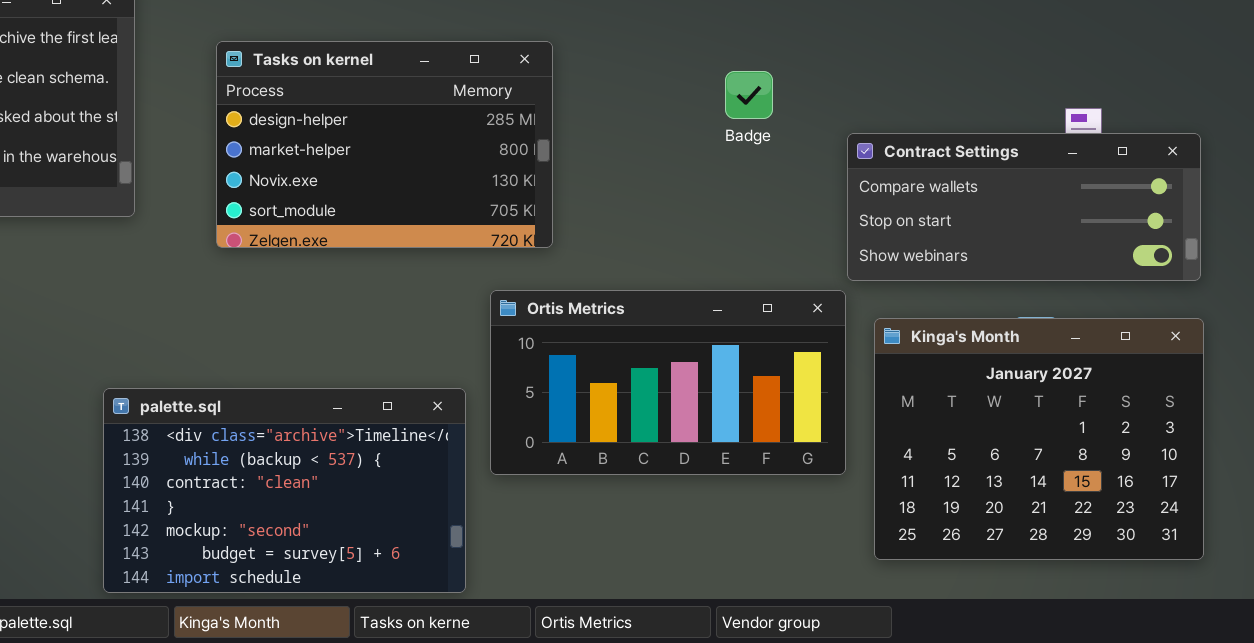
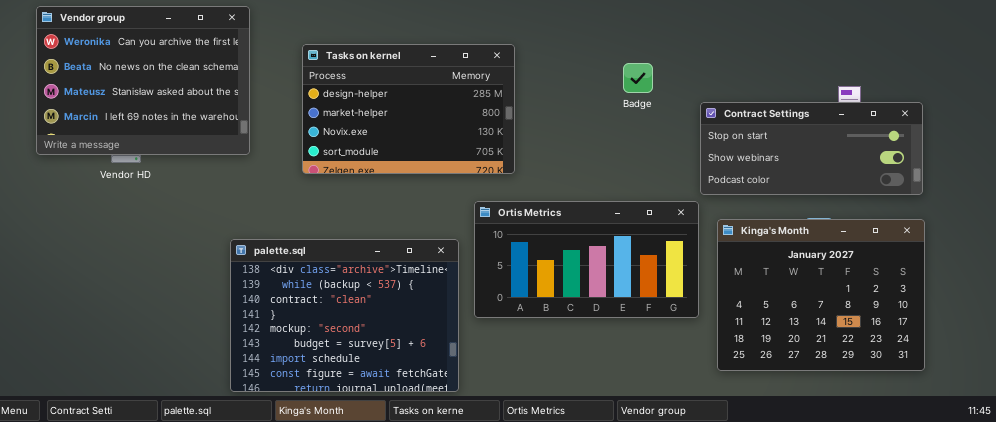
Contract Settings: [847,133,1201,281] -> [700,102,923,195], scrolled down 1 row
palette.sql: [103,388,466,593] -> [230,239,459,392], resized

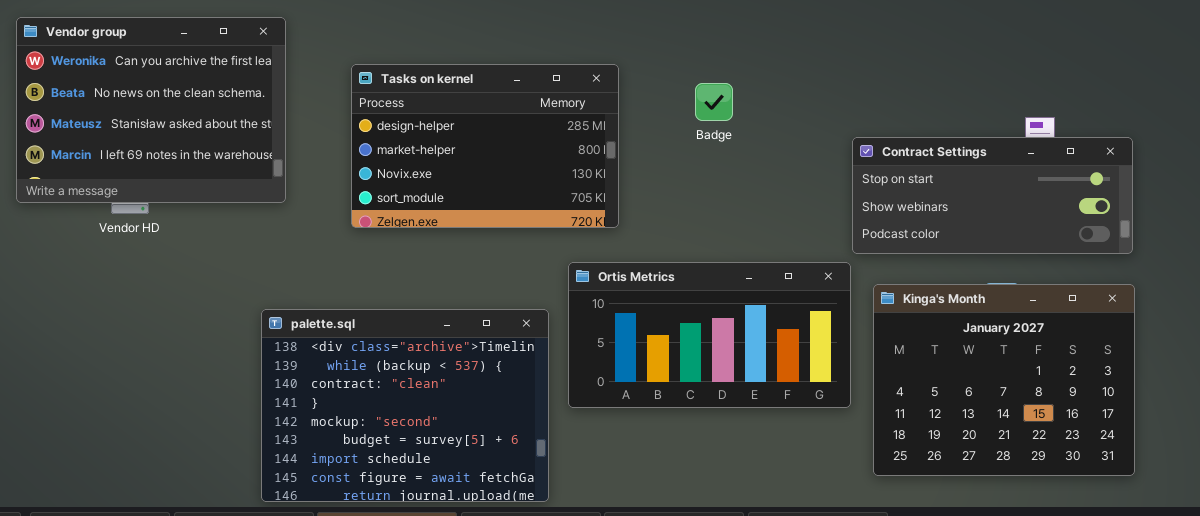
Badge: [623,63,653,93] -> [695,83,733,121], moved

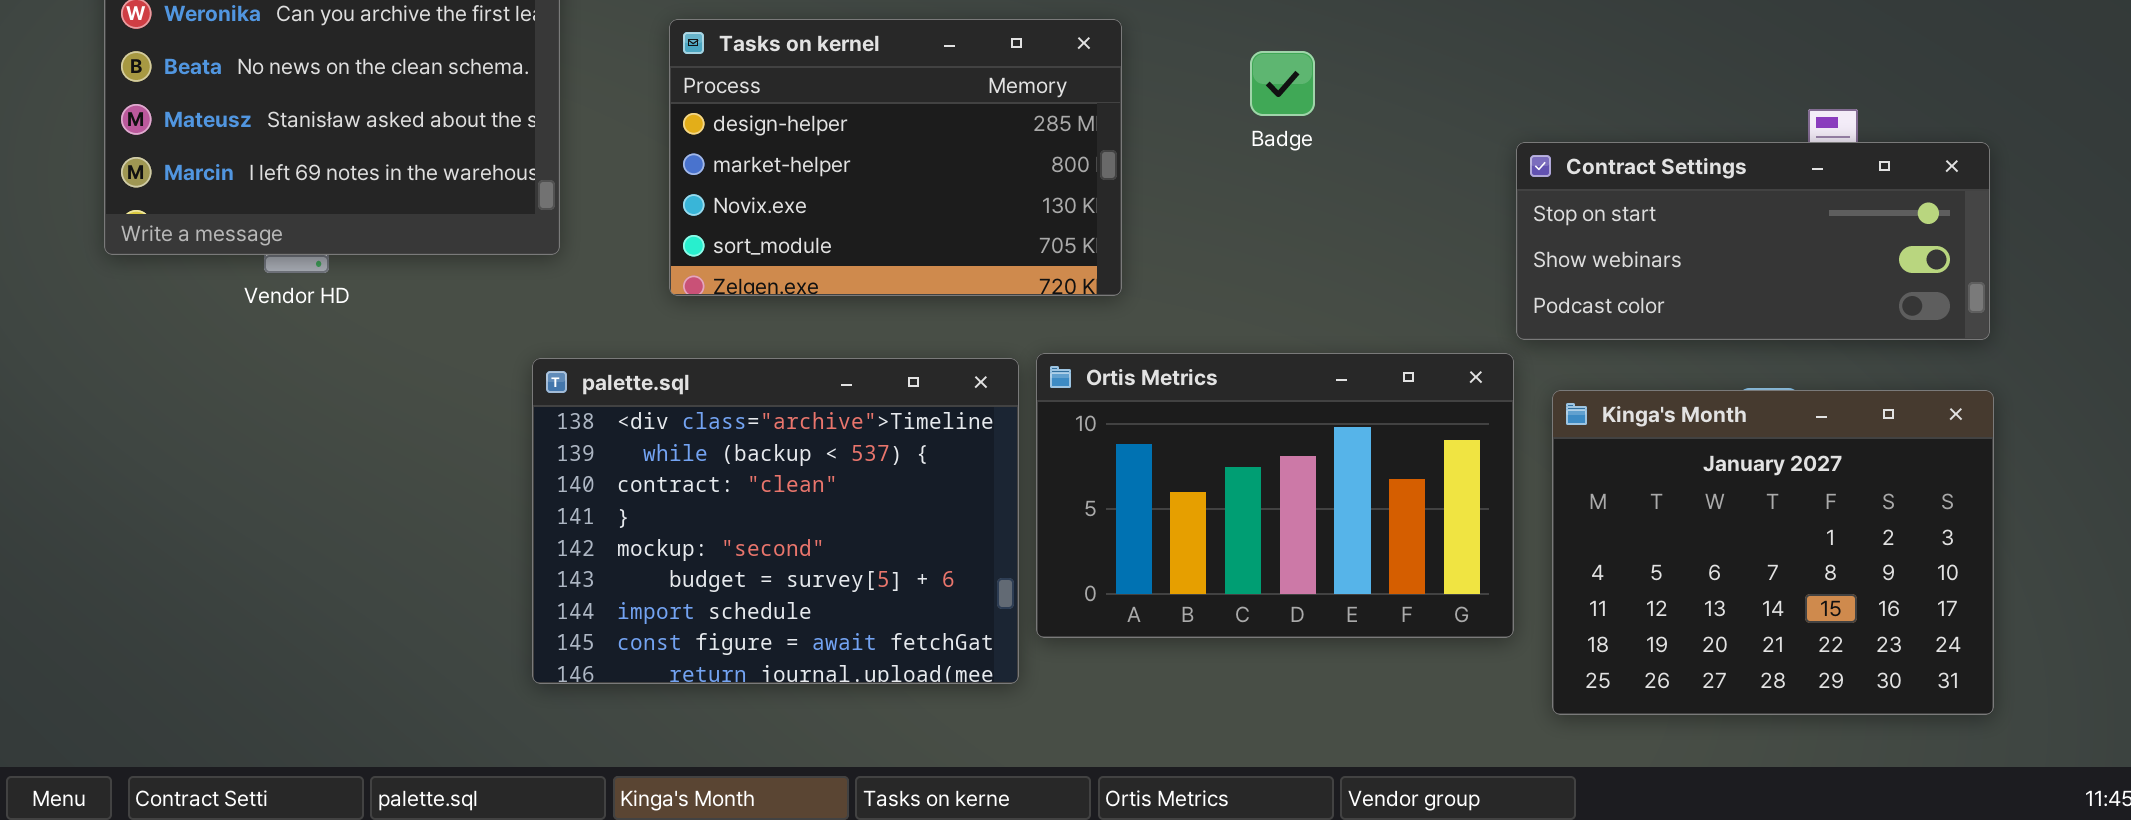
Ortis Metrics: [568,262,851,408] -> [1036,353,1514,638], resized
palette.sql: [261,309,549,502] -> [532,358,1019,684], moved

